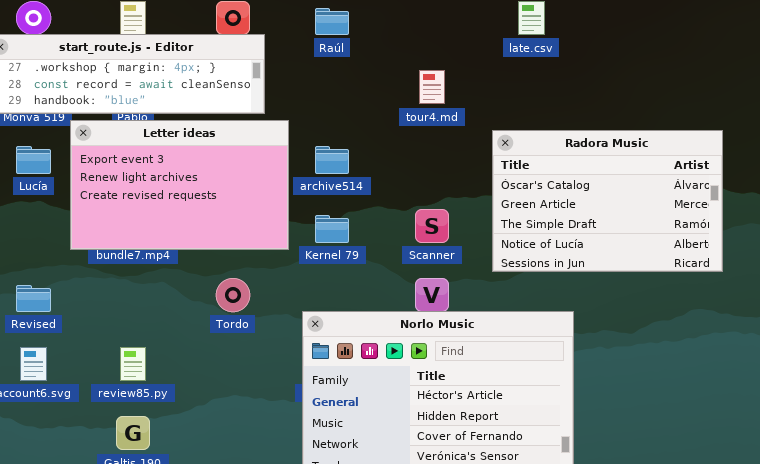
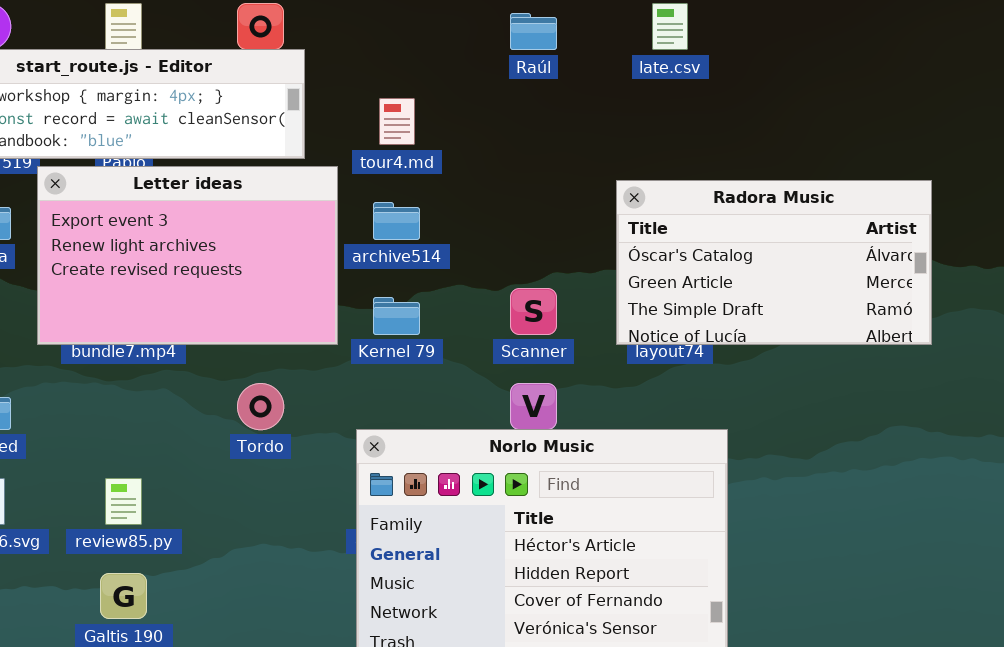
Raúl: [315,8,349,35] -> [510,13,557,50], moved
tour4.md: [419,70,445,104] -> [379,98,415,145], moved
Radora Music: [492,130,723,272] -> [616,180,932,345], resized

